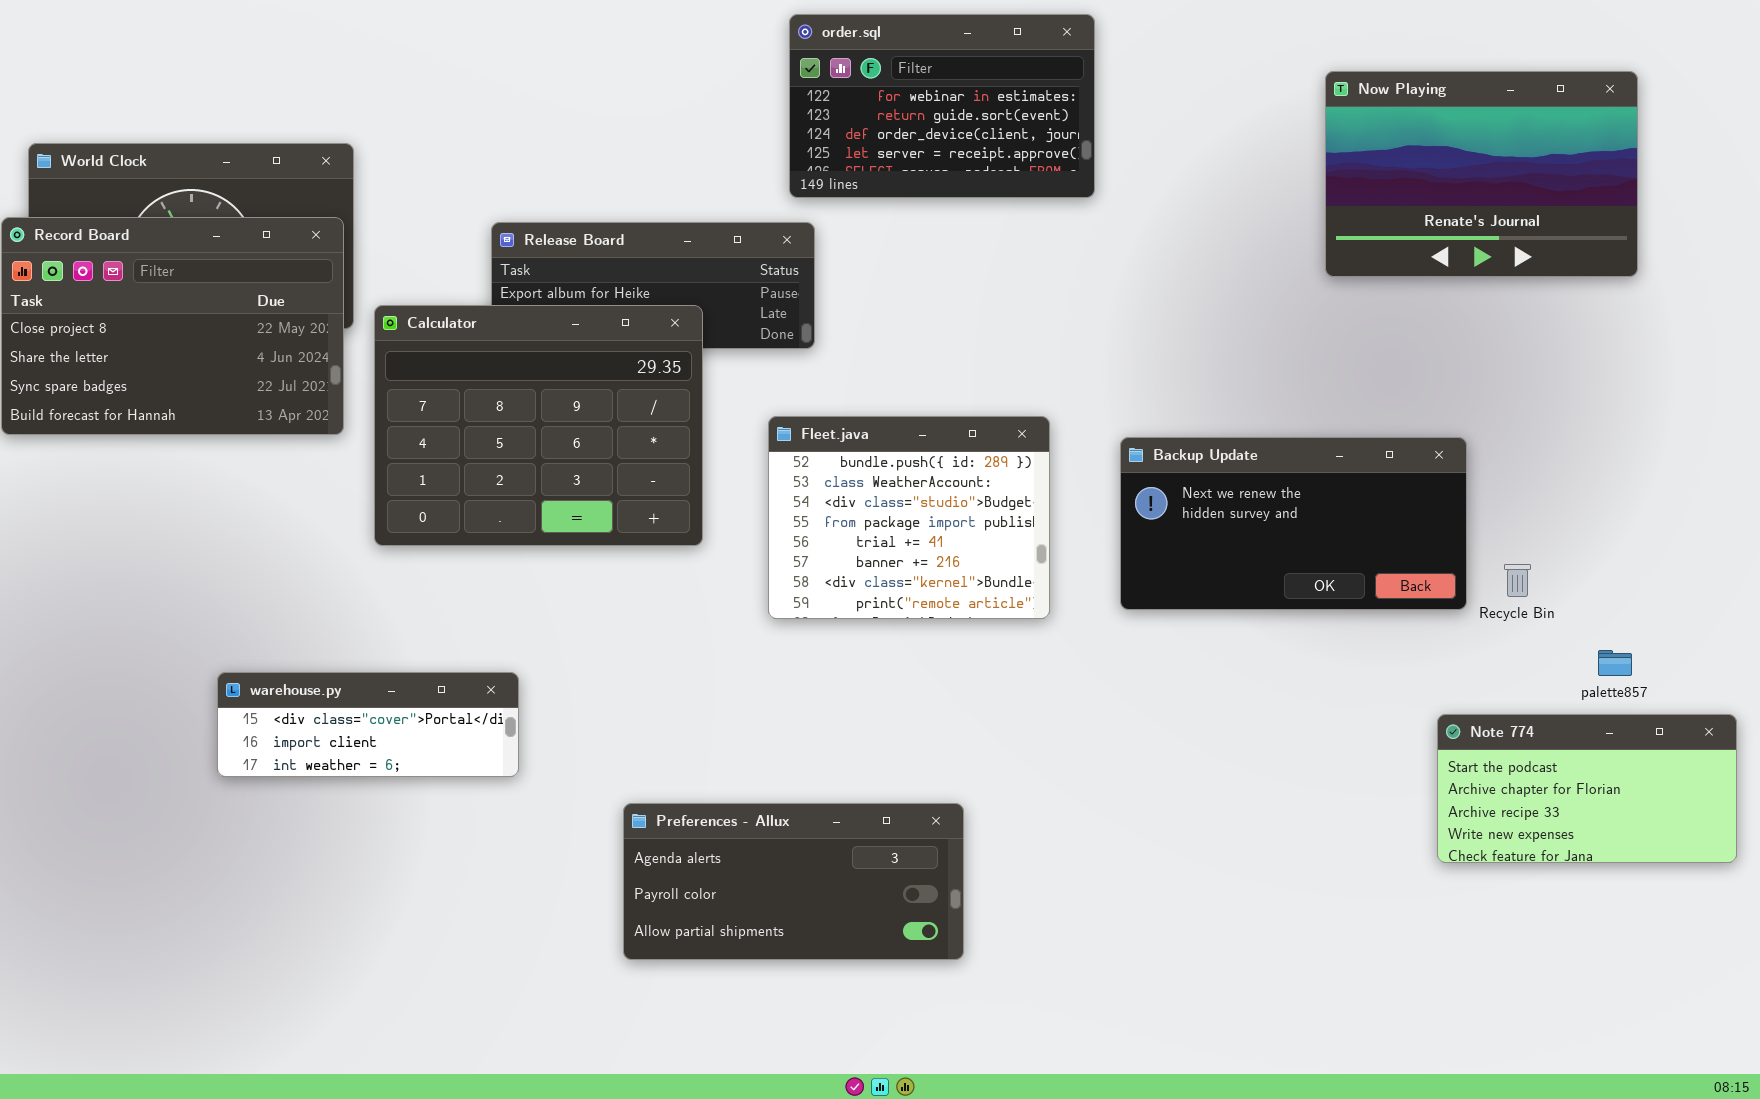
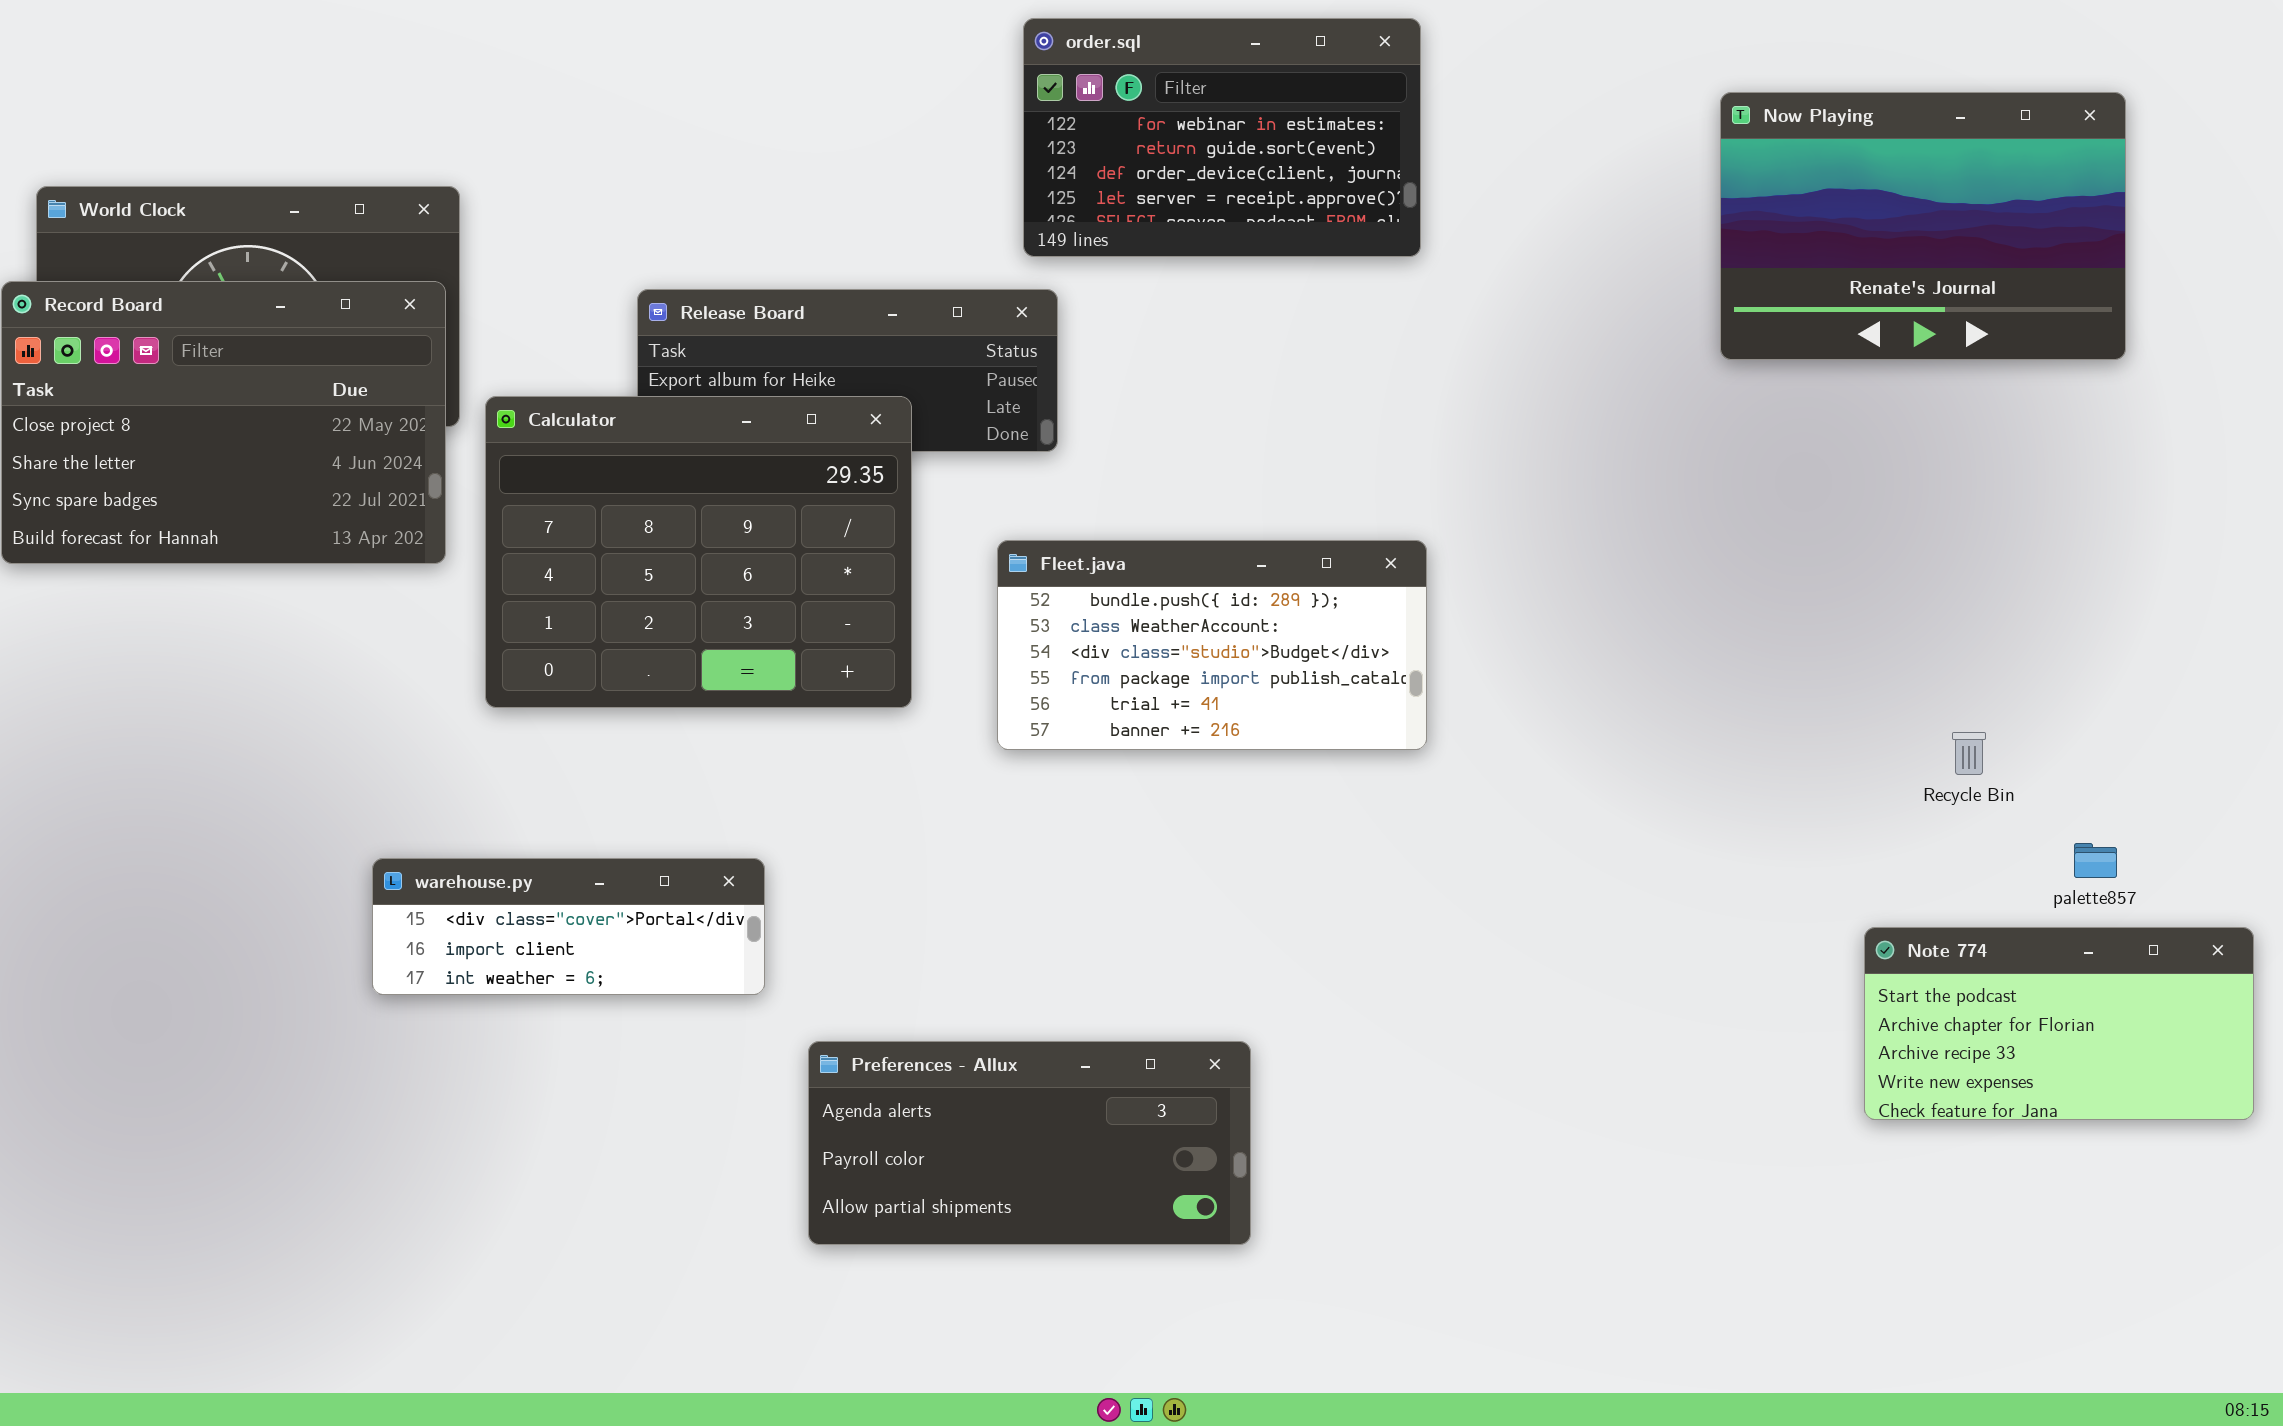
Fleet.java: [768,416,1050,619] -> [997,540,1427,750], resized
Backup Update: [1120,437,1467,610] -> none, closed
warehouse.py: [217,672,519,777] -> [372,858,765,995], moved

